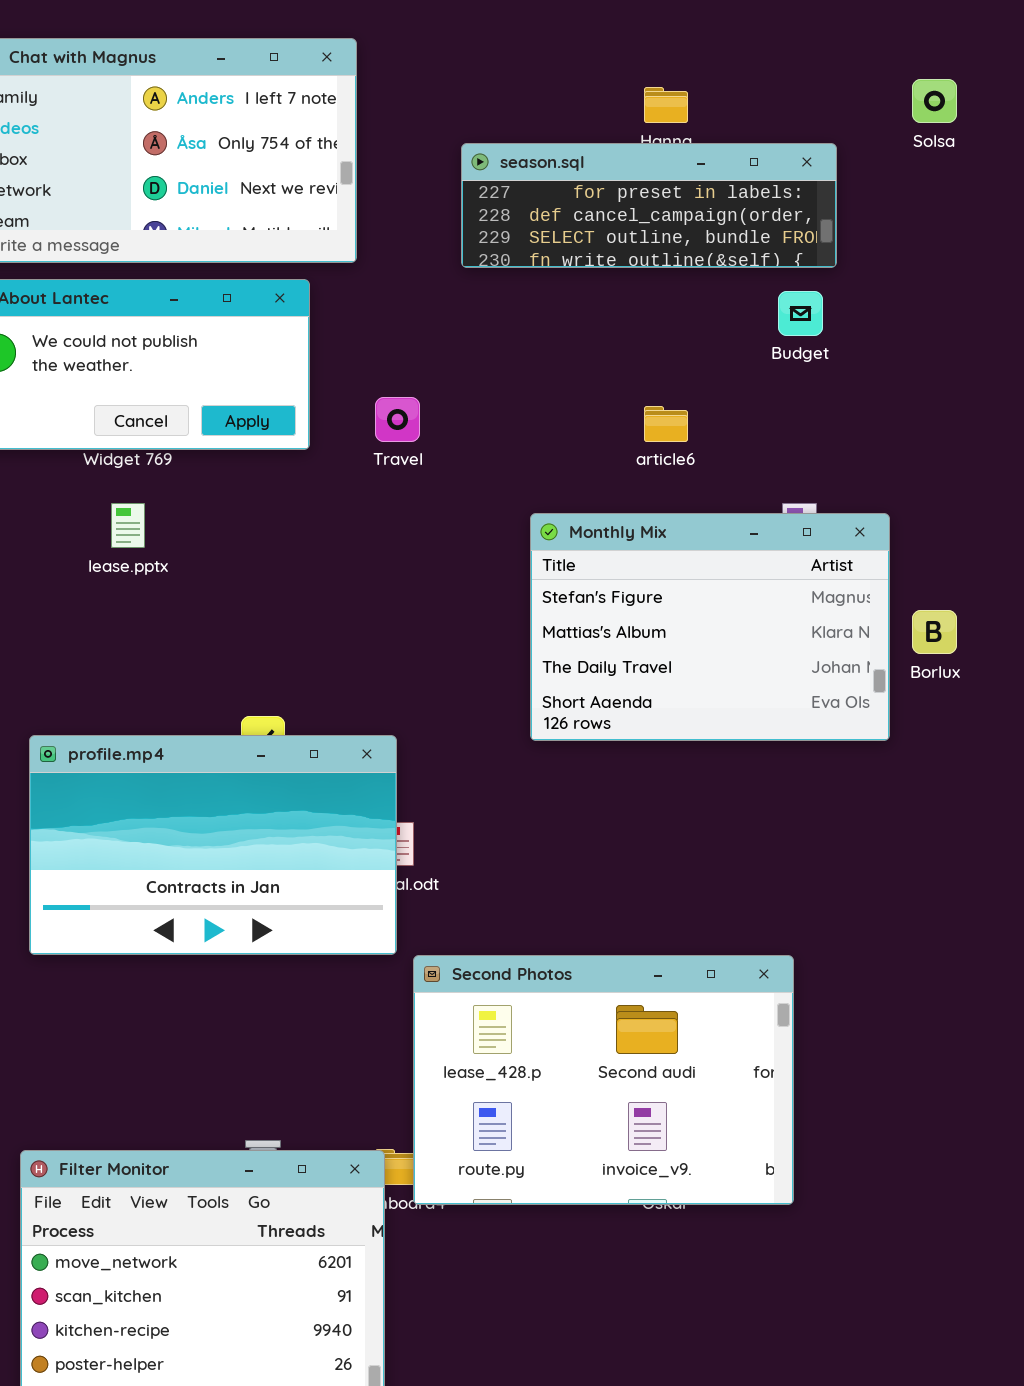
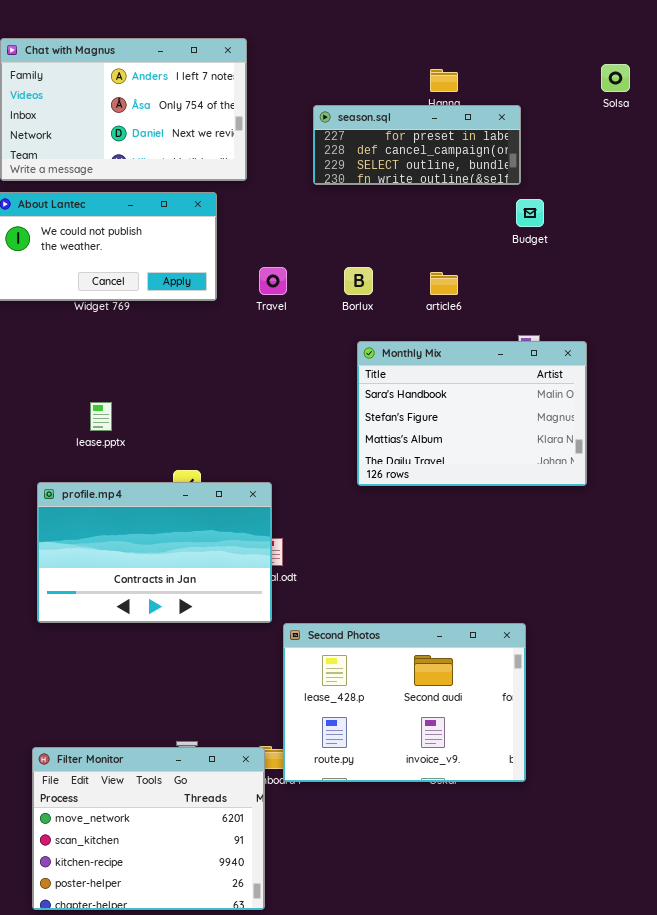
season.sql: [461,143,837,268] -> [313,105,521,185], resized
lease.pptx: [111,503,145,548] -> [90,402,112,431], moved
Monthly Mix: [530,513,890,741] -> [357,341,587,486], scrolled up 1 row
Borlux: [912,610,957,654] -> [344,267,373,295], moved

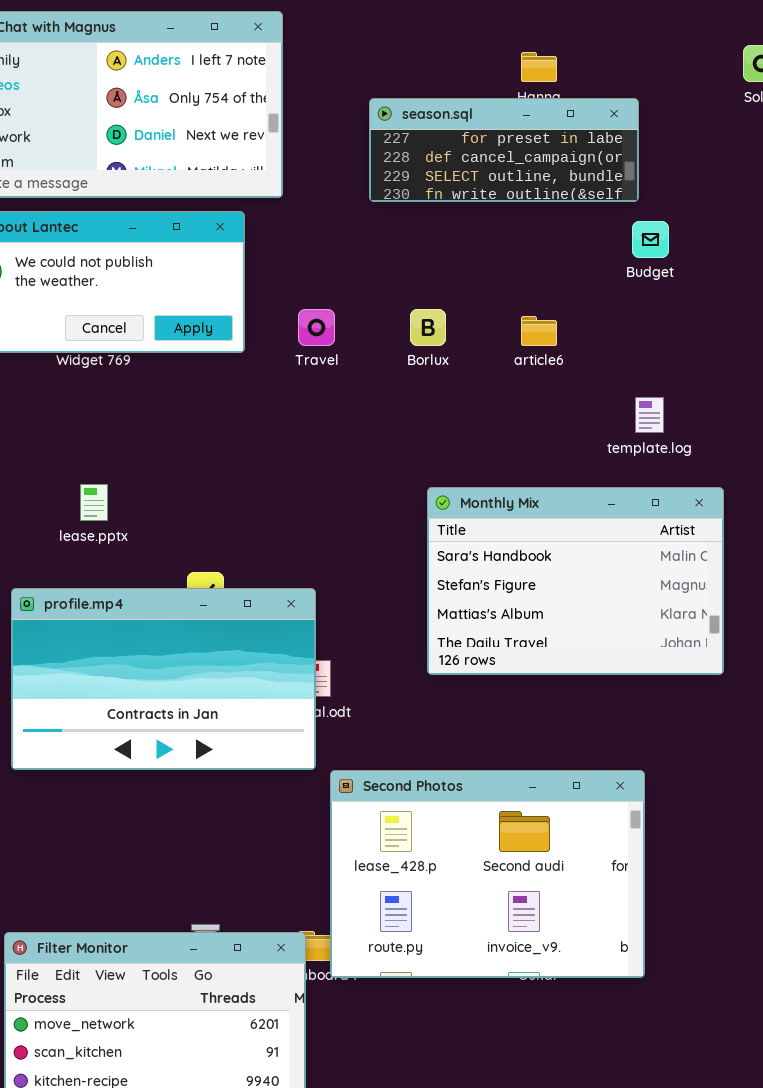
Monthly Mix: [357,341,587,486] -> [427,487,724,675], moved

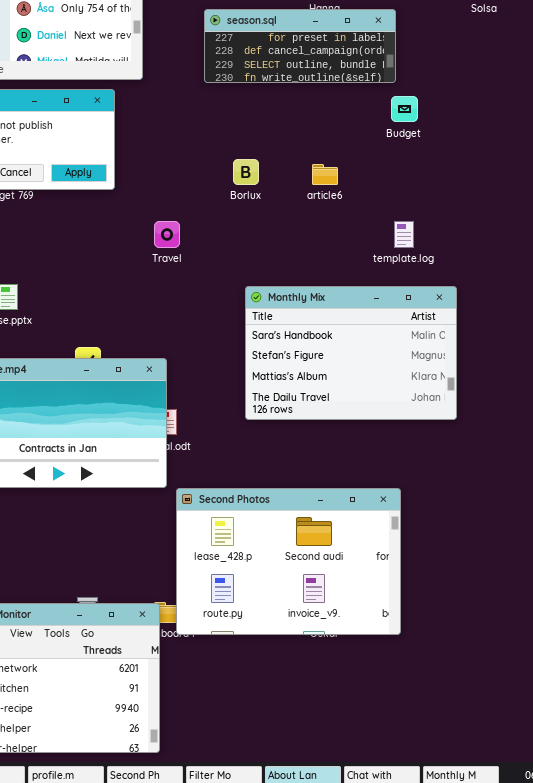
Travel: [298,309,335,346] -> [154,221,180,248], moved

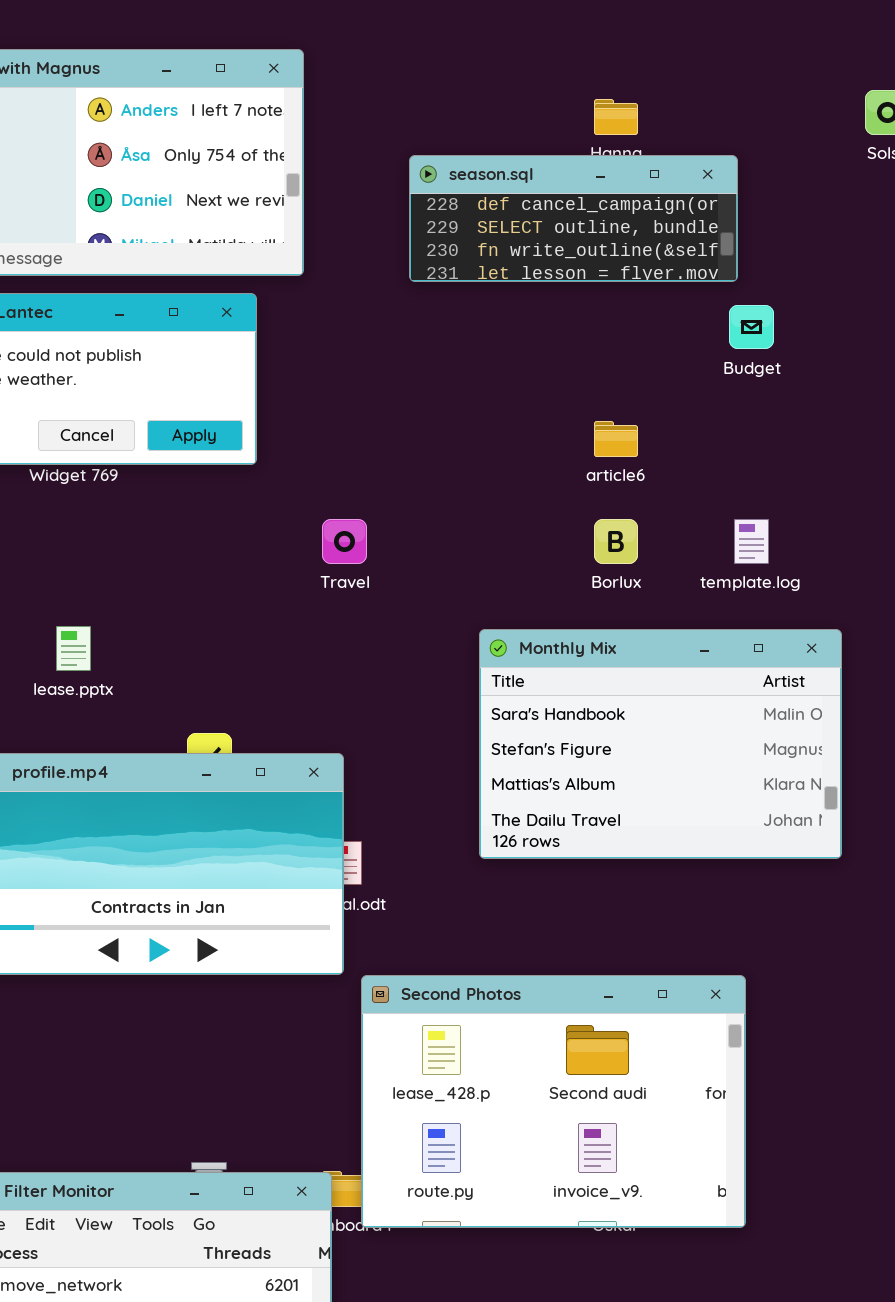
season.sql: [204,9,396,83] -> [409,155,738,282], scrolled down 1 row
Borlux: [233,159,259,185] -> [594,519,638,564], moved

